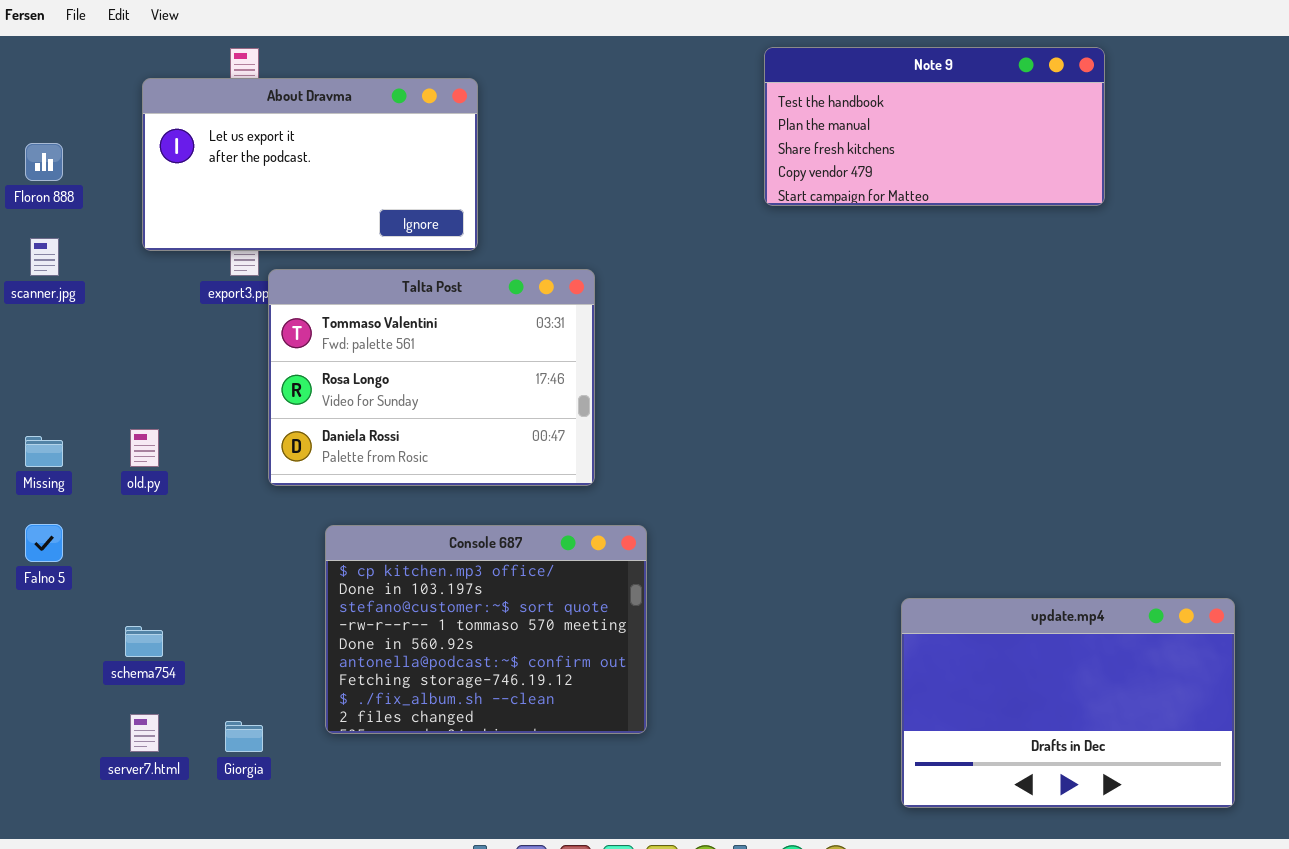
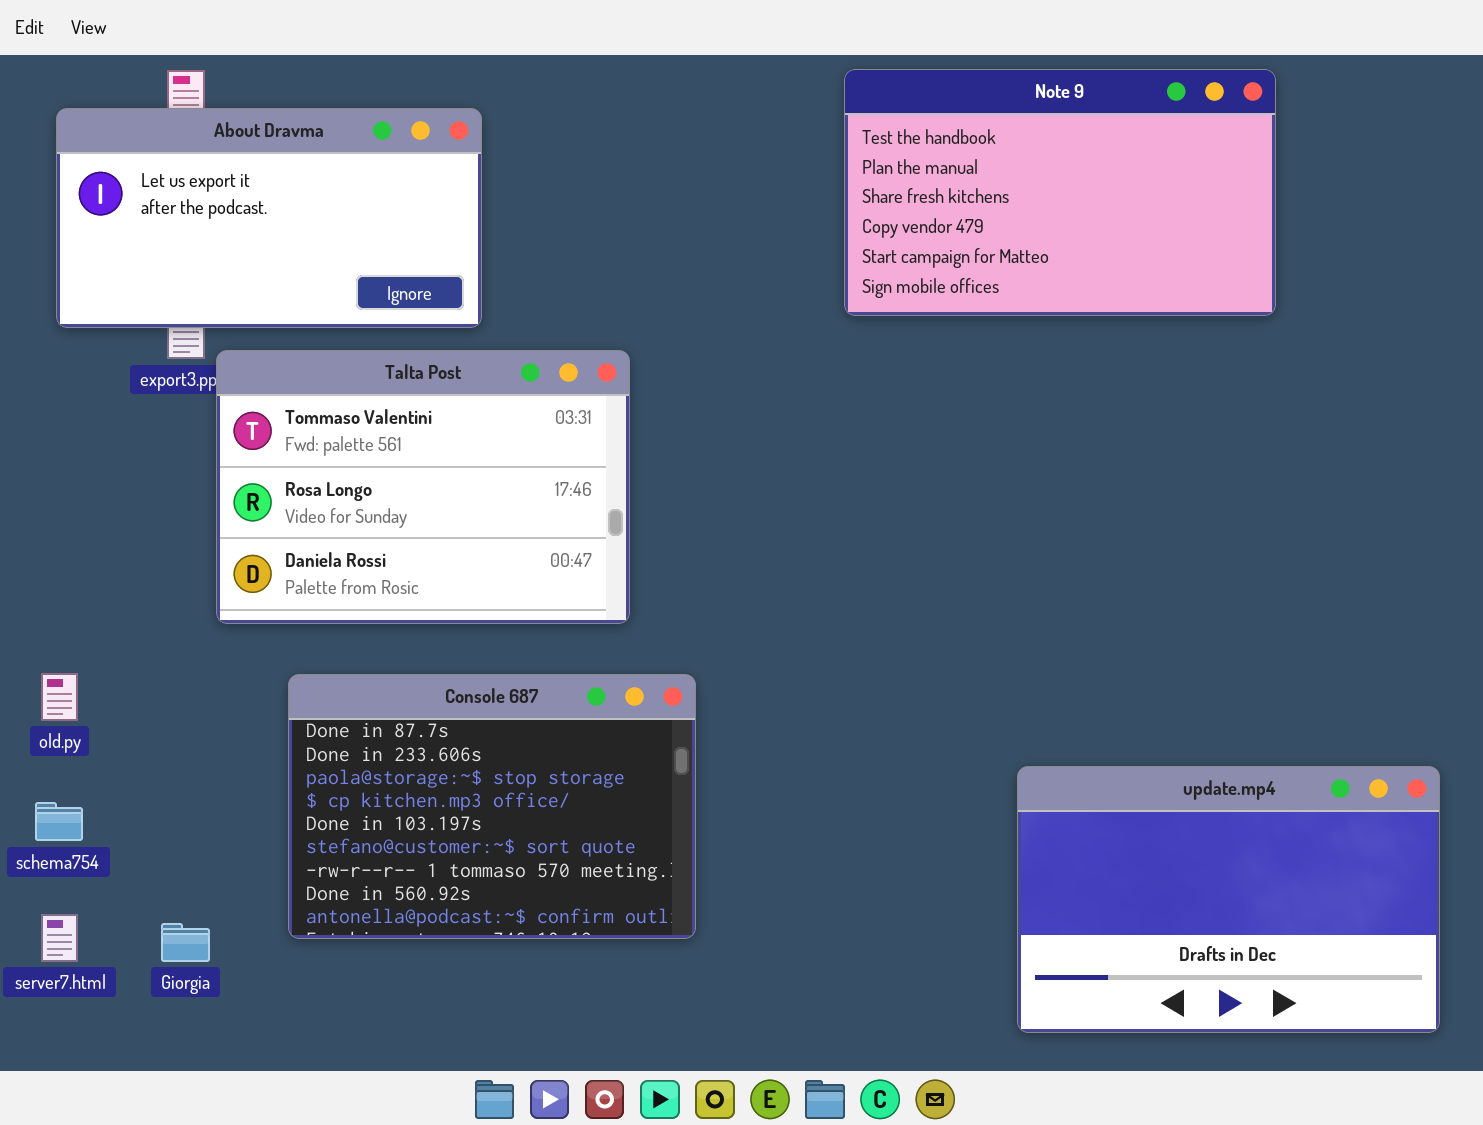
Note 9: [764,47,1105,206] -> [844,69,1276,316], resized
old.py: [130,429,159,467] -> [41,673,78,721], moved
Console 687: [325,525,647,734] -> [288,674,696,939], scrolled up 3 rows

